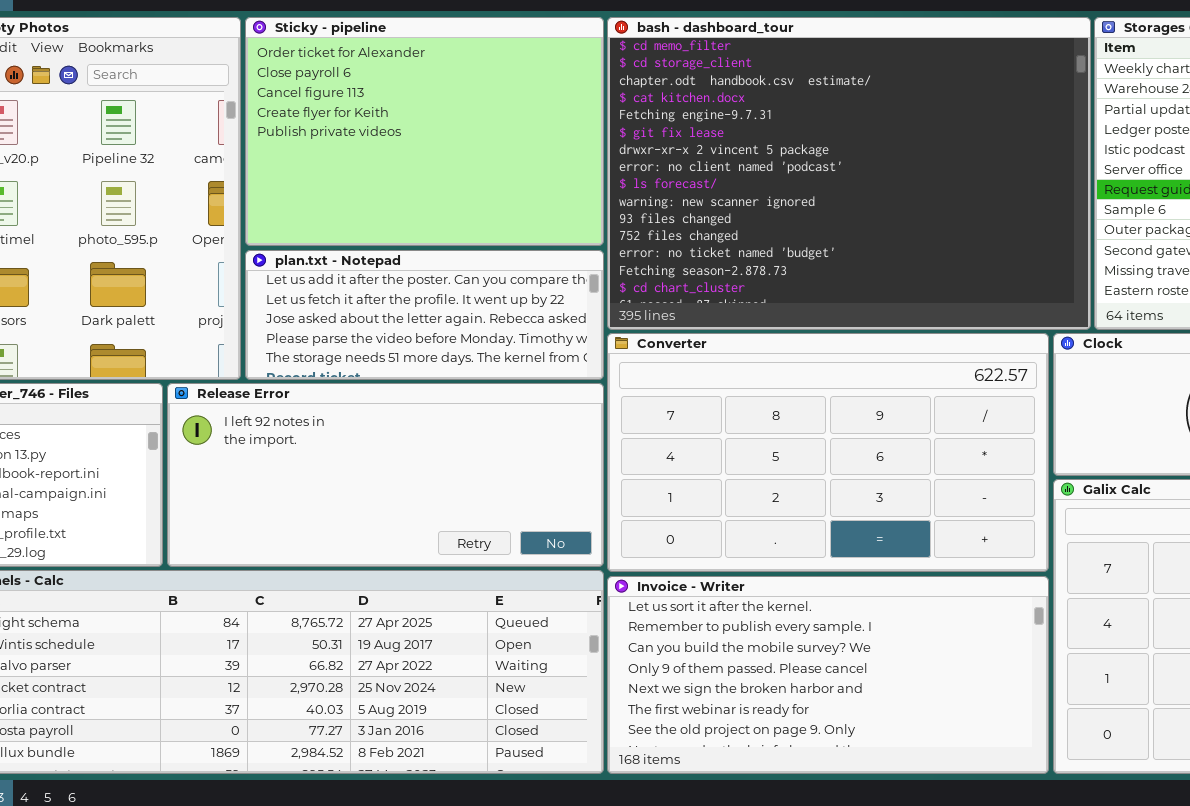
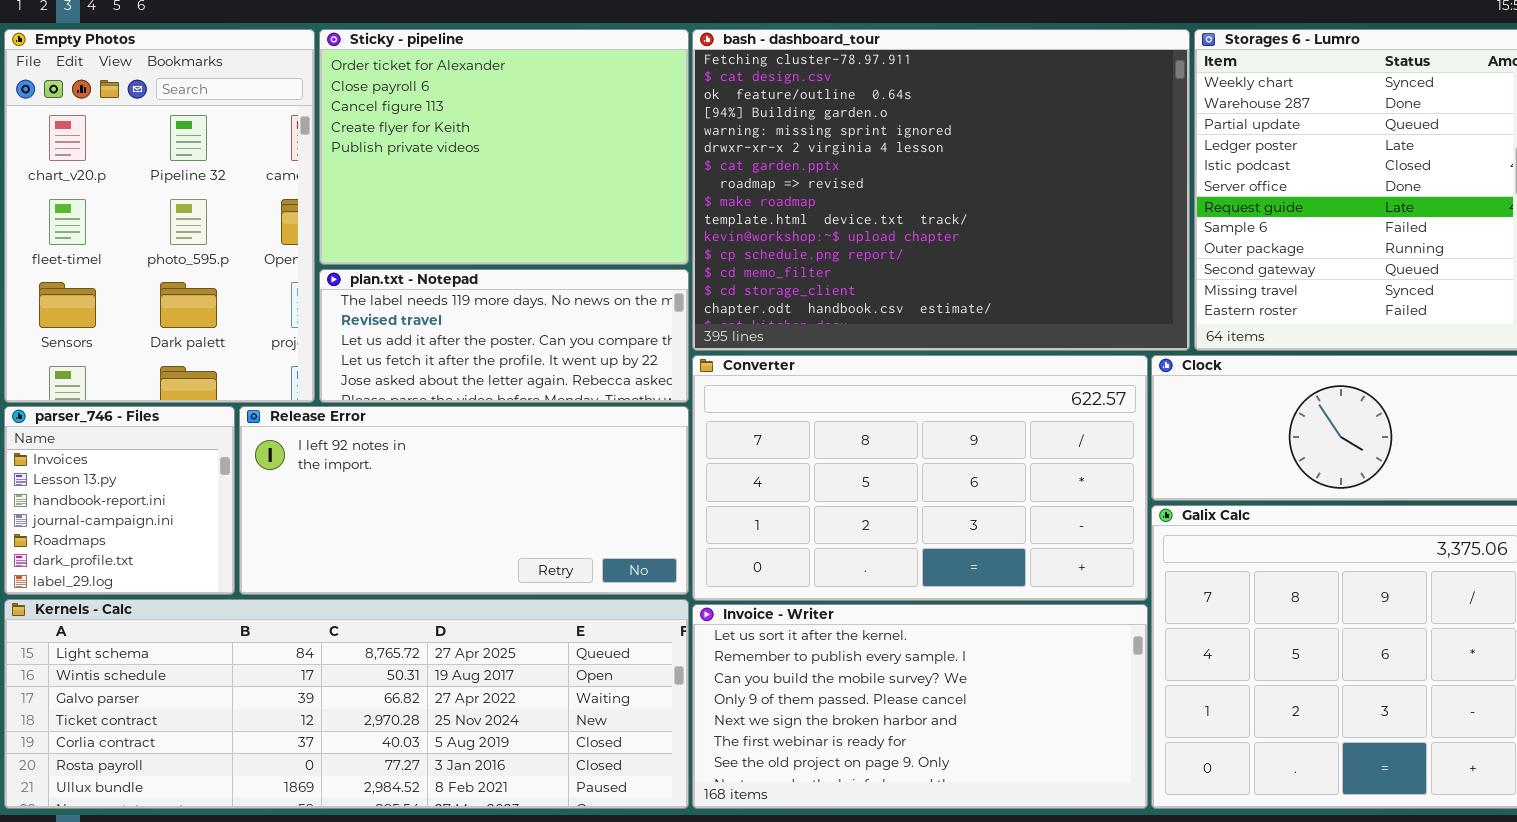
bash - dashboard_tour: [607,17,1091,330] -> [692,29,1190,351], scrolled up 12 rows
plan.txt - Notepad: [245,250,604,380] -> [319,269,689,403], scrolled up 2 rows

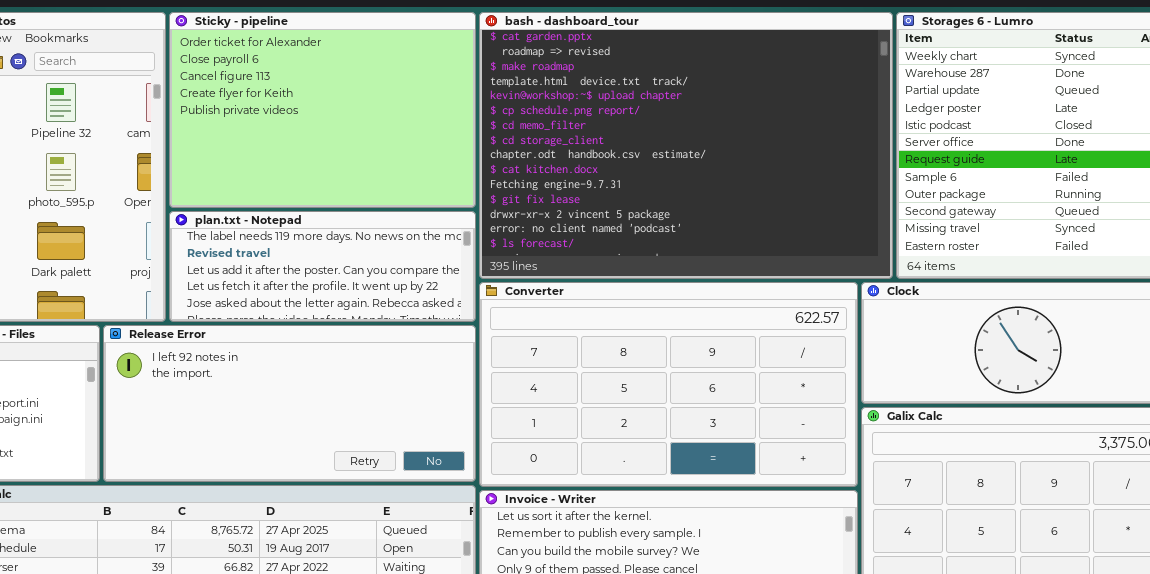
bash - dashboard_tour: [692,29,1190,351] -> [479,12,893,279], scrolled down 6 rows

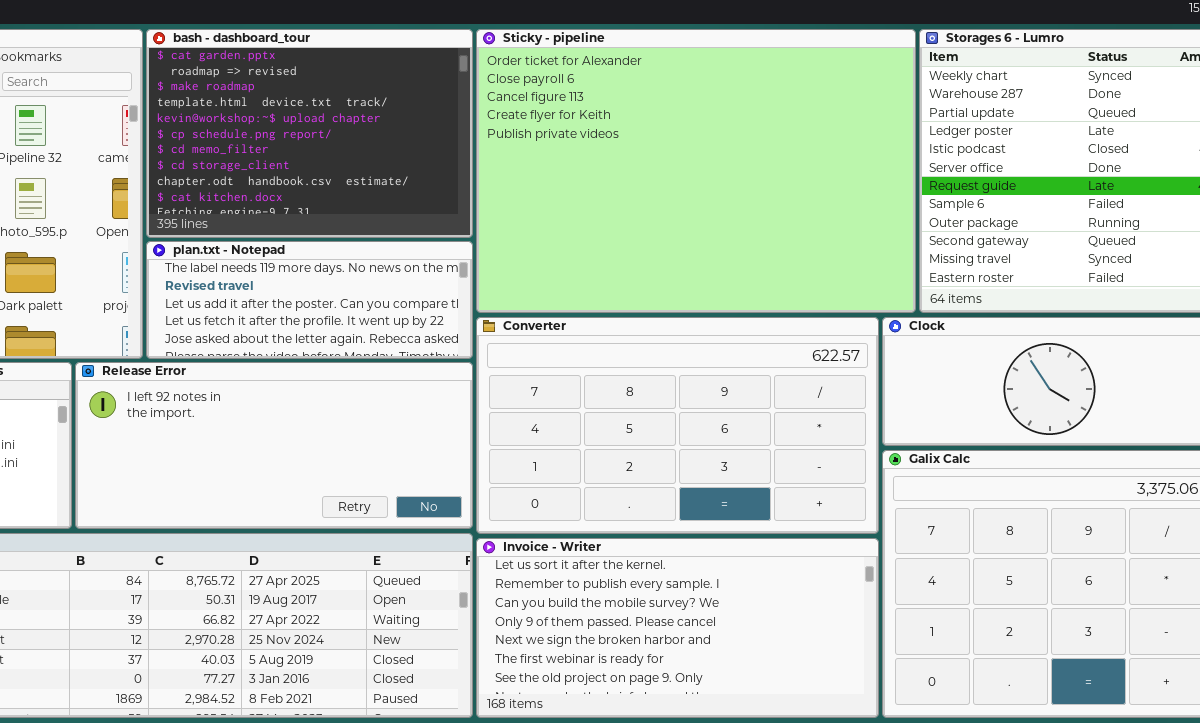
Sticky - pipeline: [169,12,476,208] -> [476,29,916,313], moved, resized
bash - dashboard_tour: [479,12,893,279] -> [146,29,473,238], moved, resized

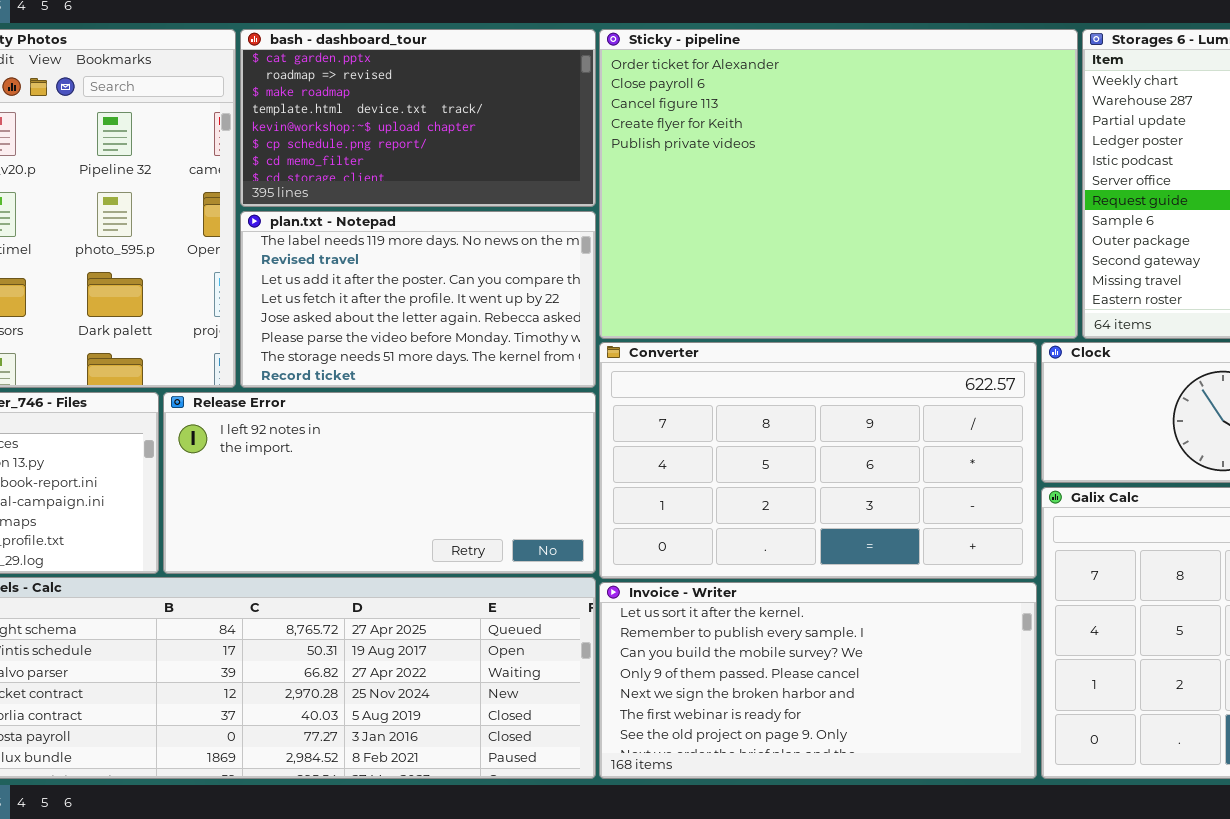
bash - dashboard_tour: [146,29,473,238] -> [240,29,596,207], resized
plan.txt - Notepad: [146,241,473,359] -> [240,211,596,388], resized

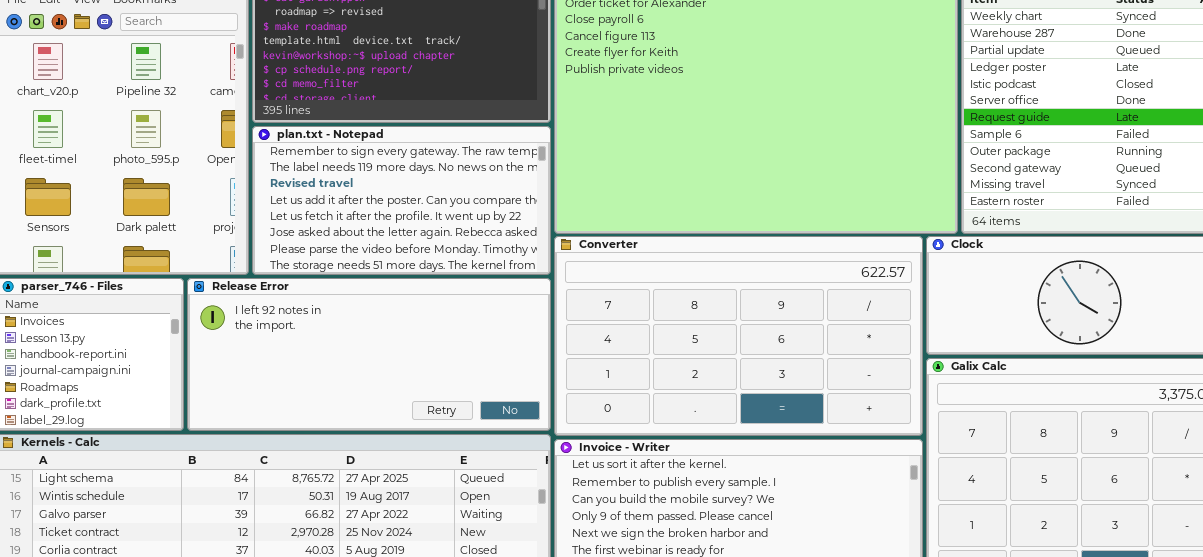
plan.txt - Notepad: [240,211,596,388] -> [252,126,551,275], scrolled up 1 row

